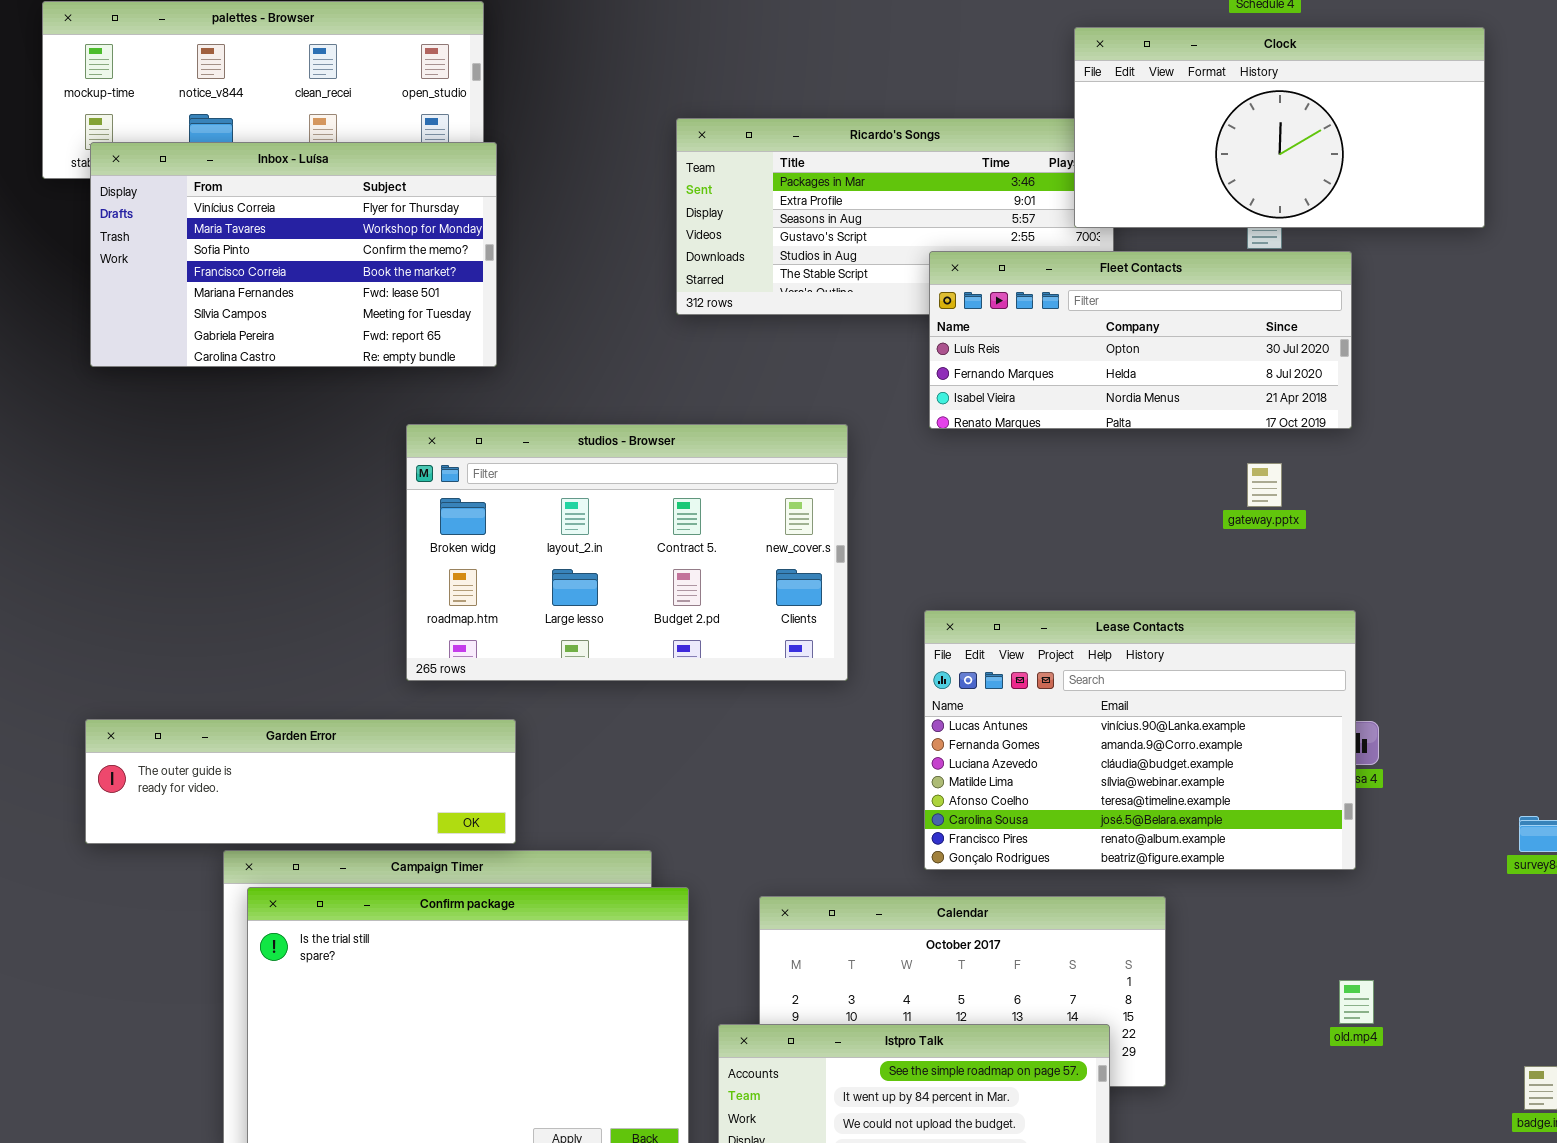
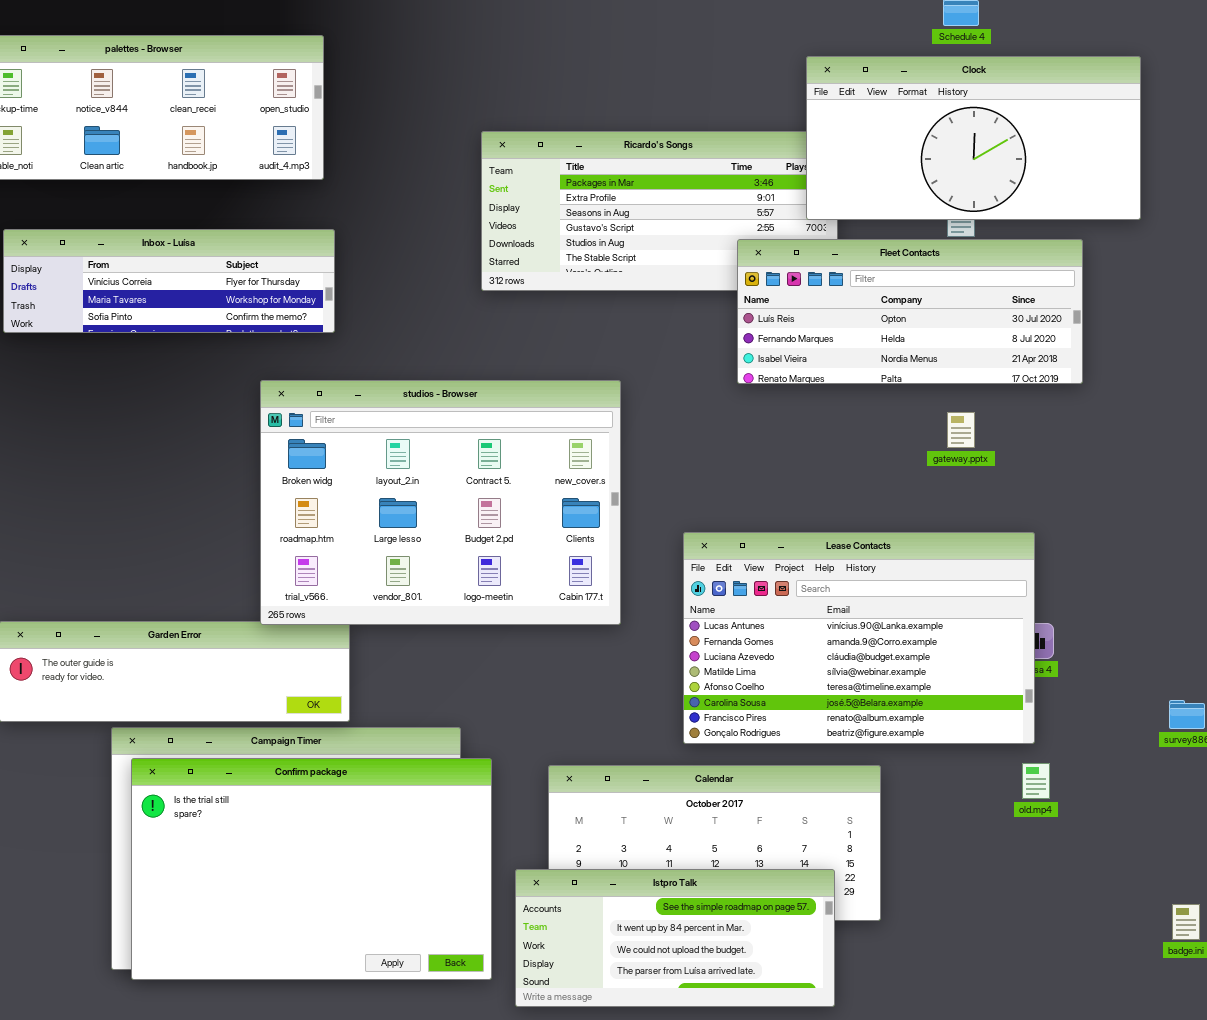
Inbox - Luísa: [90,142,497,367] -> [3,229,335,333], resized
Fleet Contacts: [929,251,1352,429] -> [737,239,1083,384], moved
studios - Browser: [406,424,848,681] -> [260,380,621,625], resized
old.mp4: [1339,980,1374,1024] -> [1022,763,1050,799], moved

